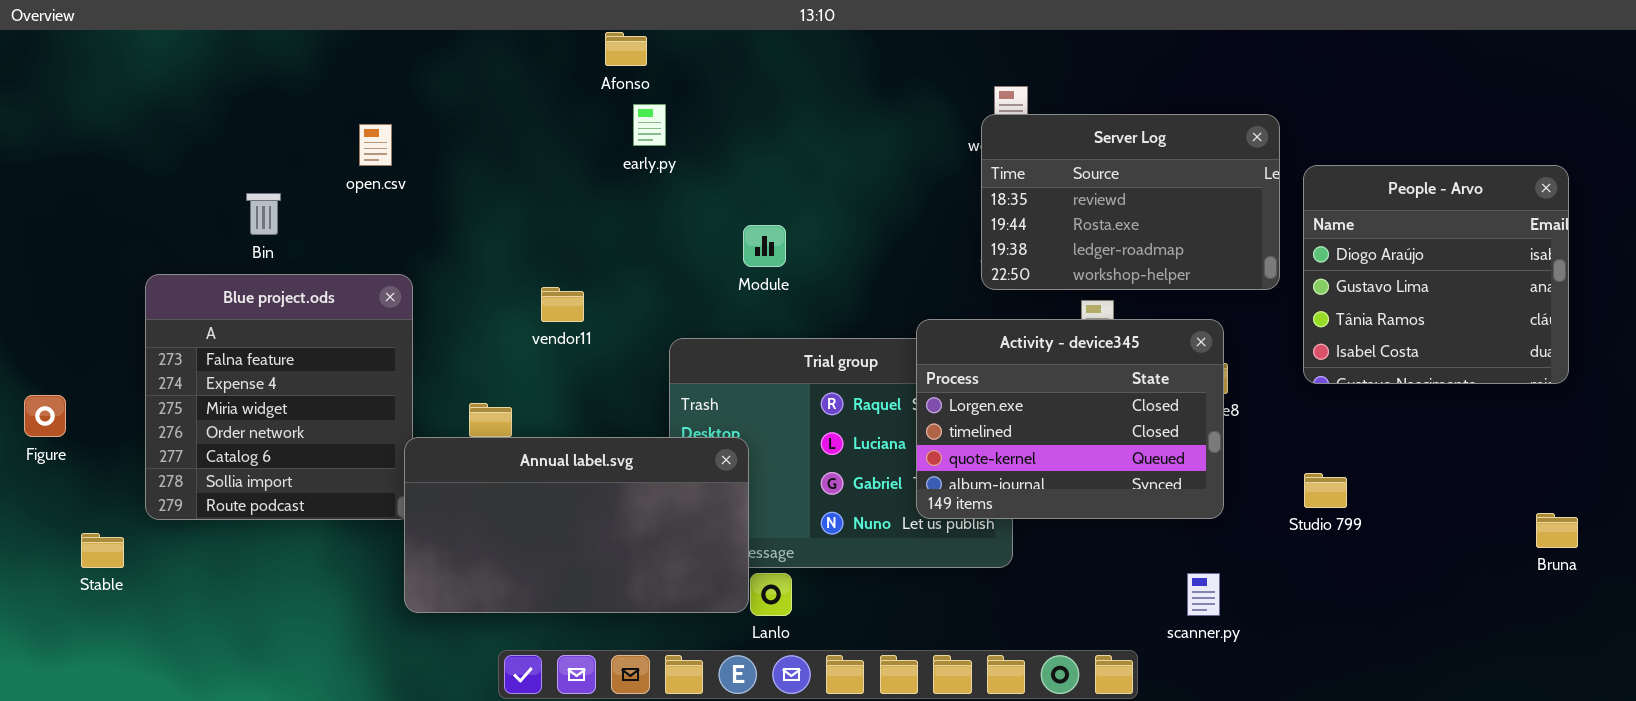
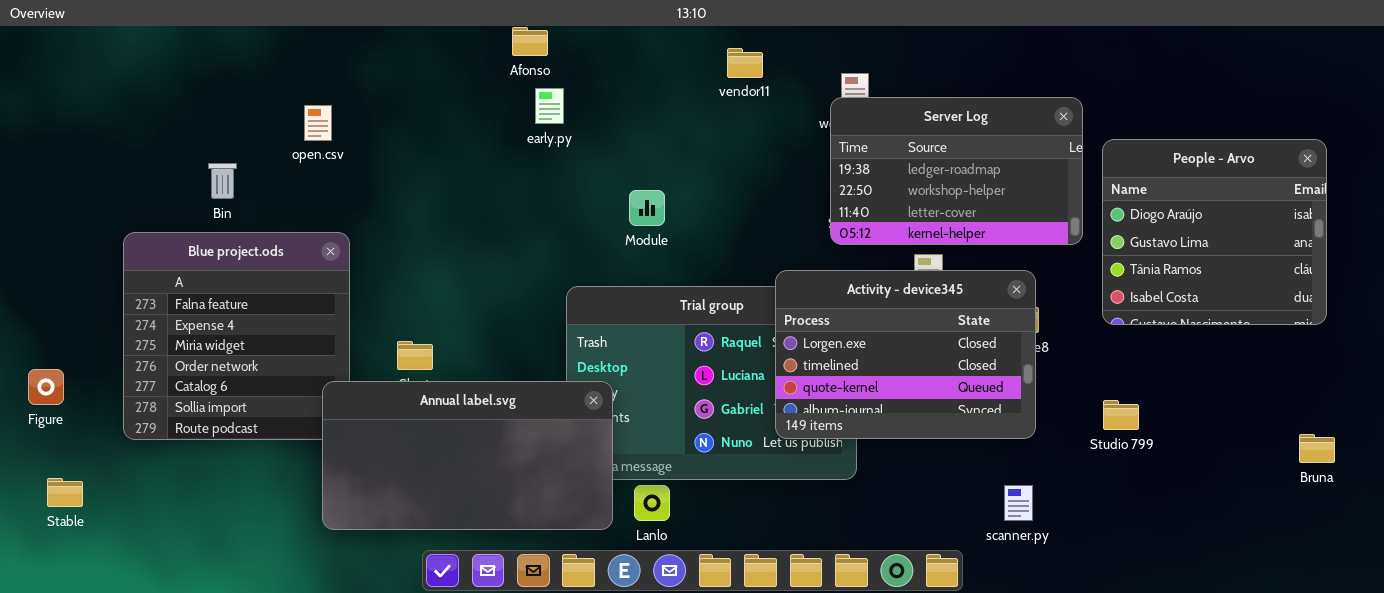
Server Log: [981,114,1280,290] -> [830,97,1083,245], scrolled down 2 rows
vendor11: [541,287,584,322] -> [727,48,763,78], moved
Figure: [24,395,66,437] -> [28,369,64,405], moved
Annual label.svg: [404,437,749,613] -> [322,381,613,530], moved
Stable: [81,533,124,568] -> [47,478,83,507], moved

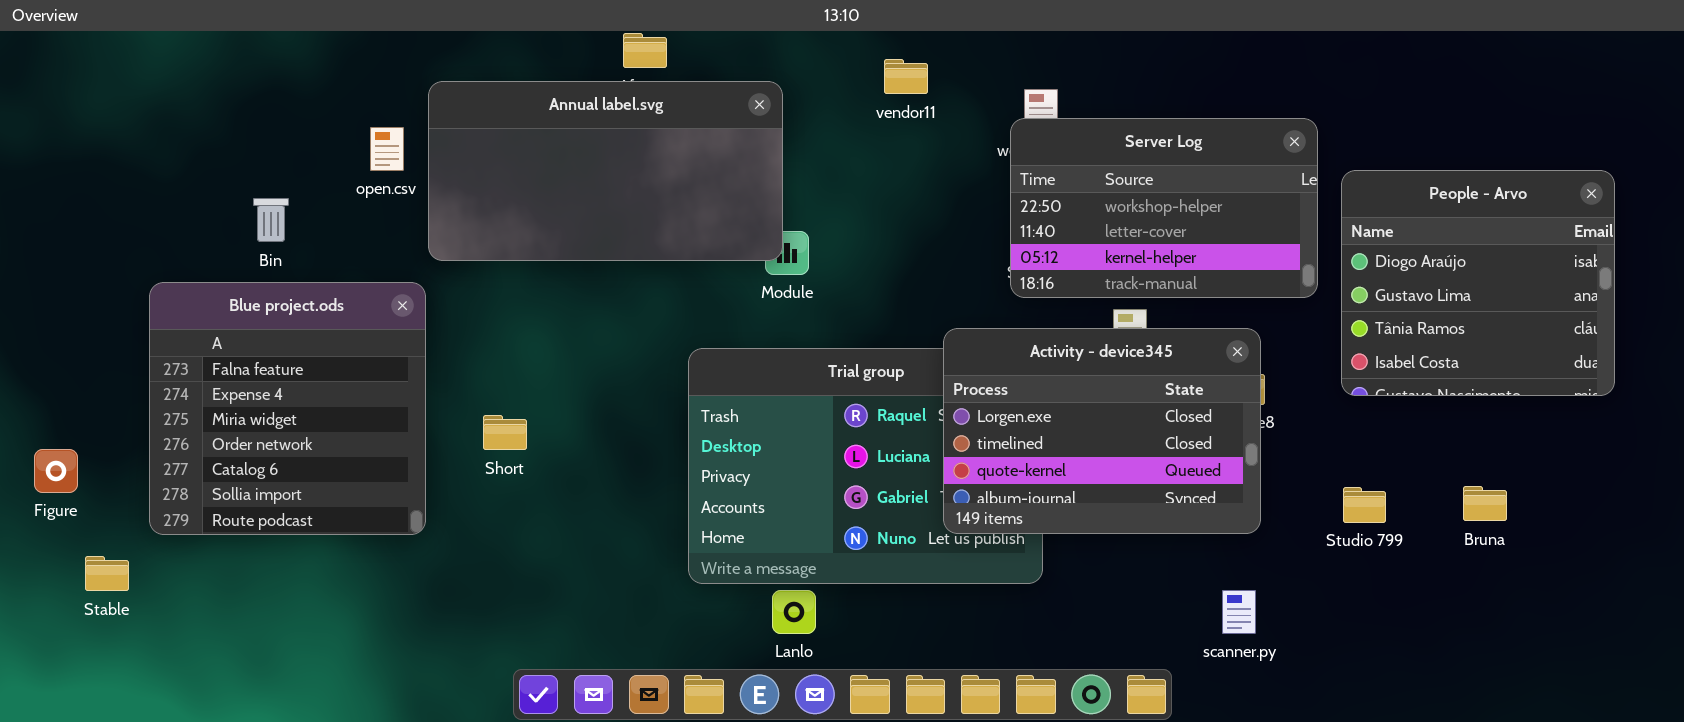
Server Log: [830,97,1083,245] -> [1010,118,1318,298], scrolled down 1 row
Annual label.svg: [322,381,613,530] -> [428,81,783,261], moved
Bruna: [1299,434,1335,463] -> [1463,486,1507,521], moved
Stable: [47,478,83,507] -> [85,556,129,591], moved

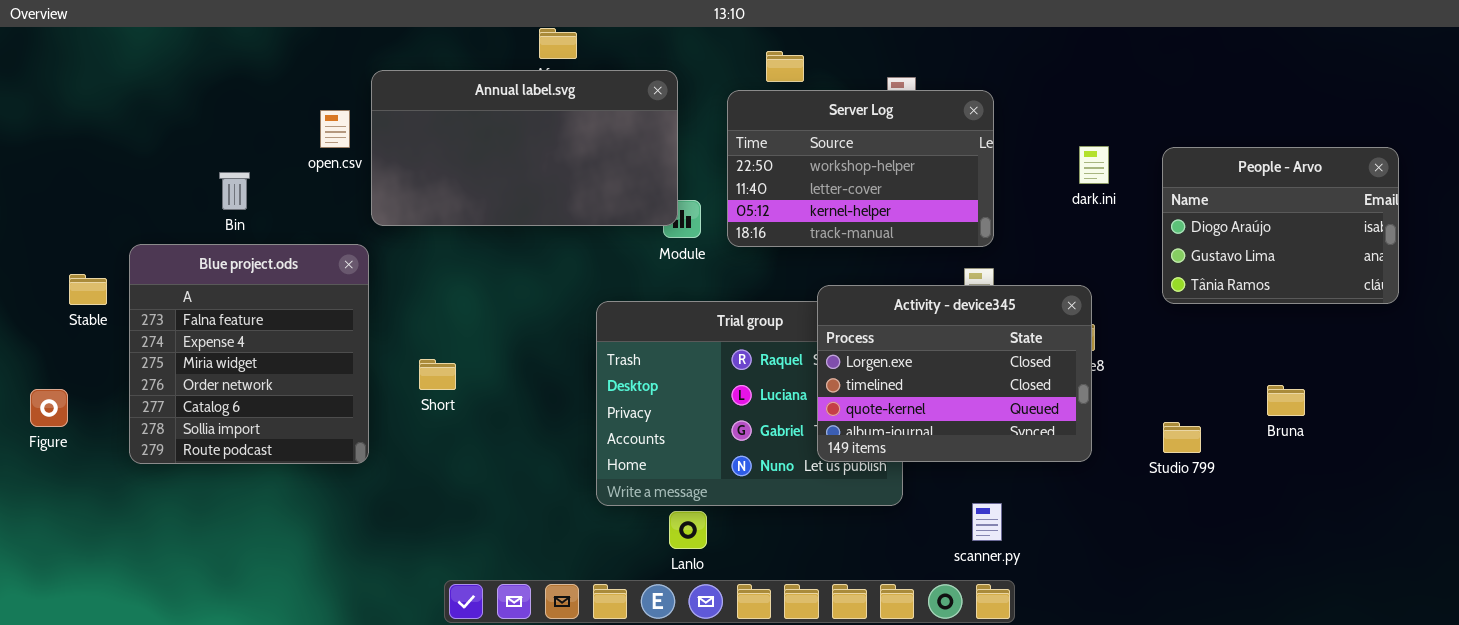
Server Log: [1010,118,1318,298] -> [727,90,994,247], moved
People - Arvo: [1341,170,1615,396] -> [1162,147,1399,304], resized
Bruna: [1463,486,1507,521] -> [1267,385,1305,416], moved
Stable: [85,556,129,591] -> [69,274,107,305], moved
scanner.py: [1222,590,1256,634] -> [972,503,1002,541], moved

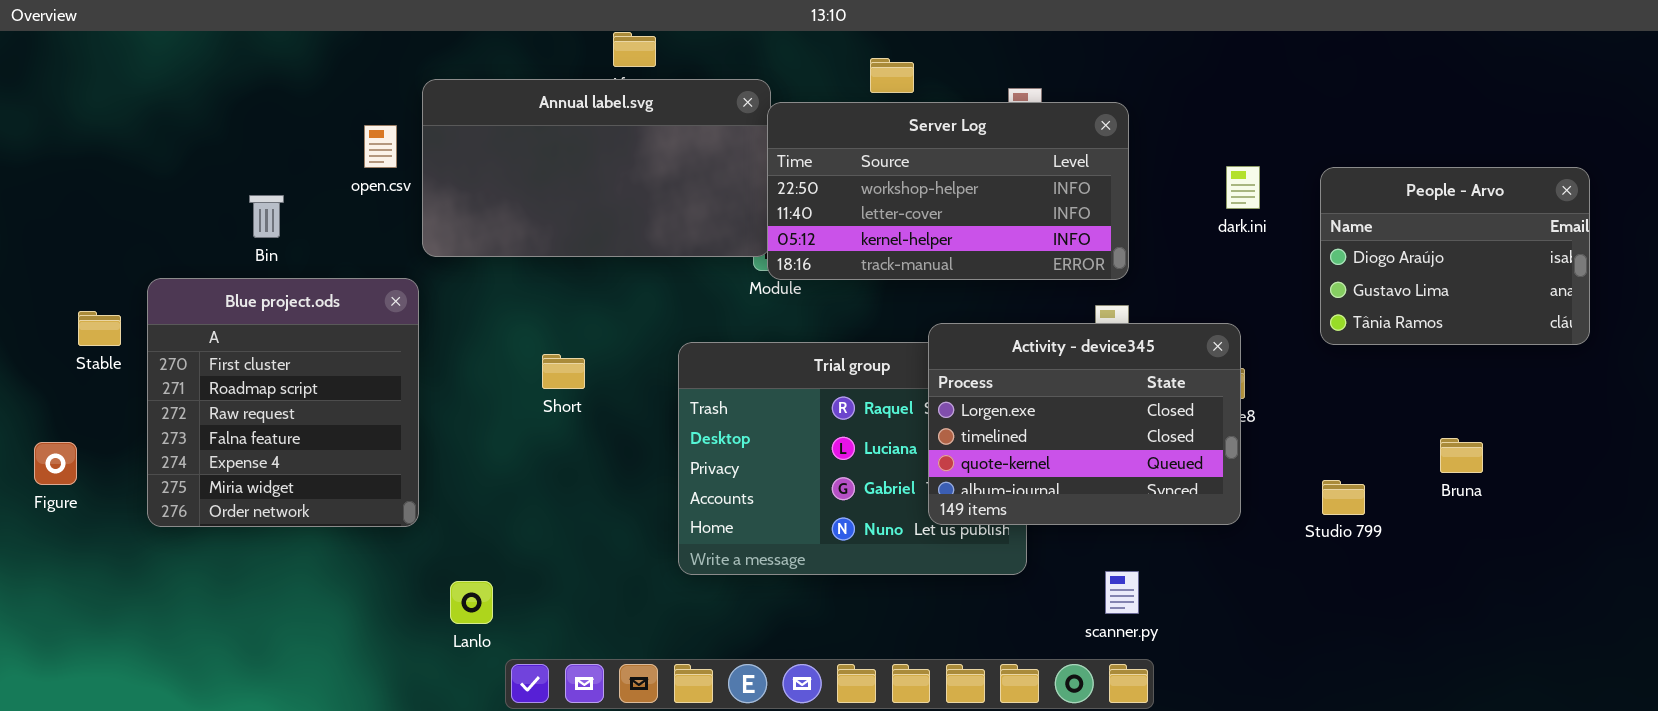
Server Log: [727,90,994,247] -> [767,102,1129,280], resized
Blue project.ods: [129,244,369,464] -> [147,278,419,527], scrolled up 3 rows
Short: [419,359,456,390] -> [542,354,585,389], moved
Lanlo: [669,511,707,549] -> [450,581,493,624], moved

